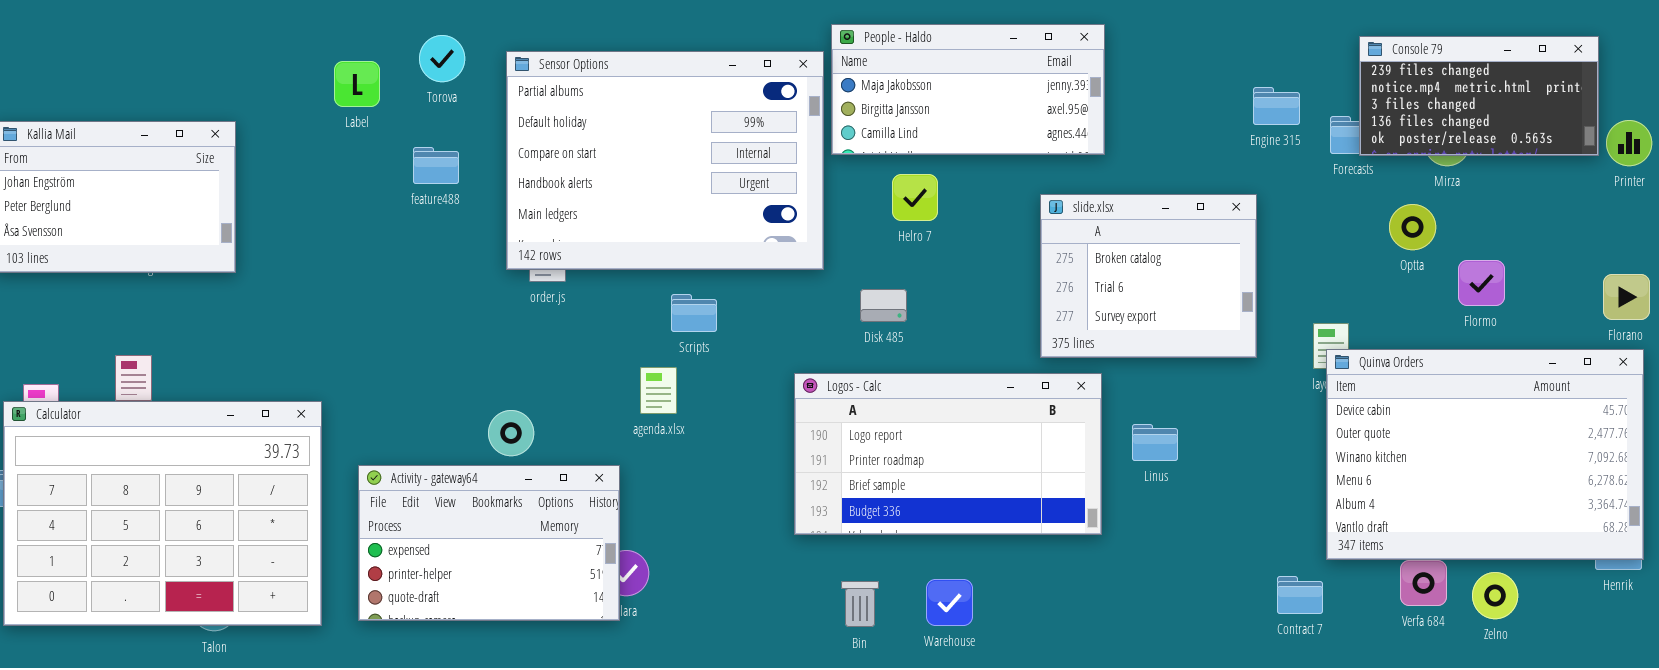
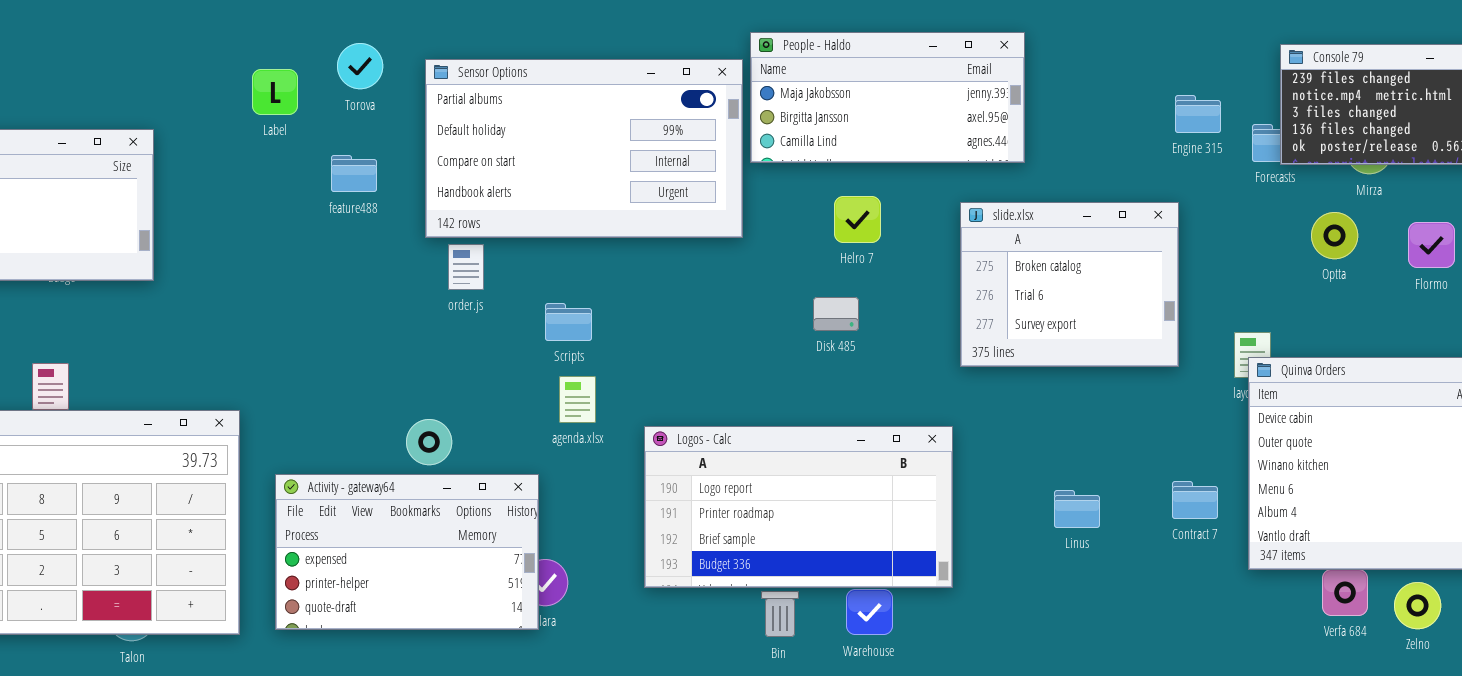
Sensor Options: [506,51,824,270] -> [425,59,743,238], resized
Helro 7: [892,174,938,221] -> [834,196,881,243], moved
Flormo: [1458,260,1505,306] -> [1408,222,1455,268], moved
Disk 485: [860,289,907,322] -> [813,297,859,331], moved
Scripts: [671,294,717,332] -> [545,303,592,341], moved
Logos - Calc: [794,373,1102,535] -> [644,426,953,588], moved
Linus: [1132,424,1178,461] -> [1054,490,1100,528], moved
Contract 7: [1277,576,1323,614] -> [1172,481,1218,519], moved

